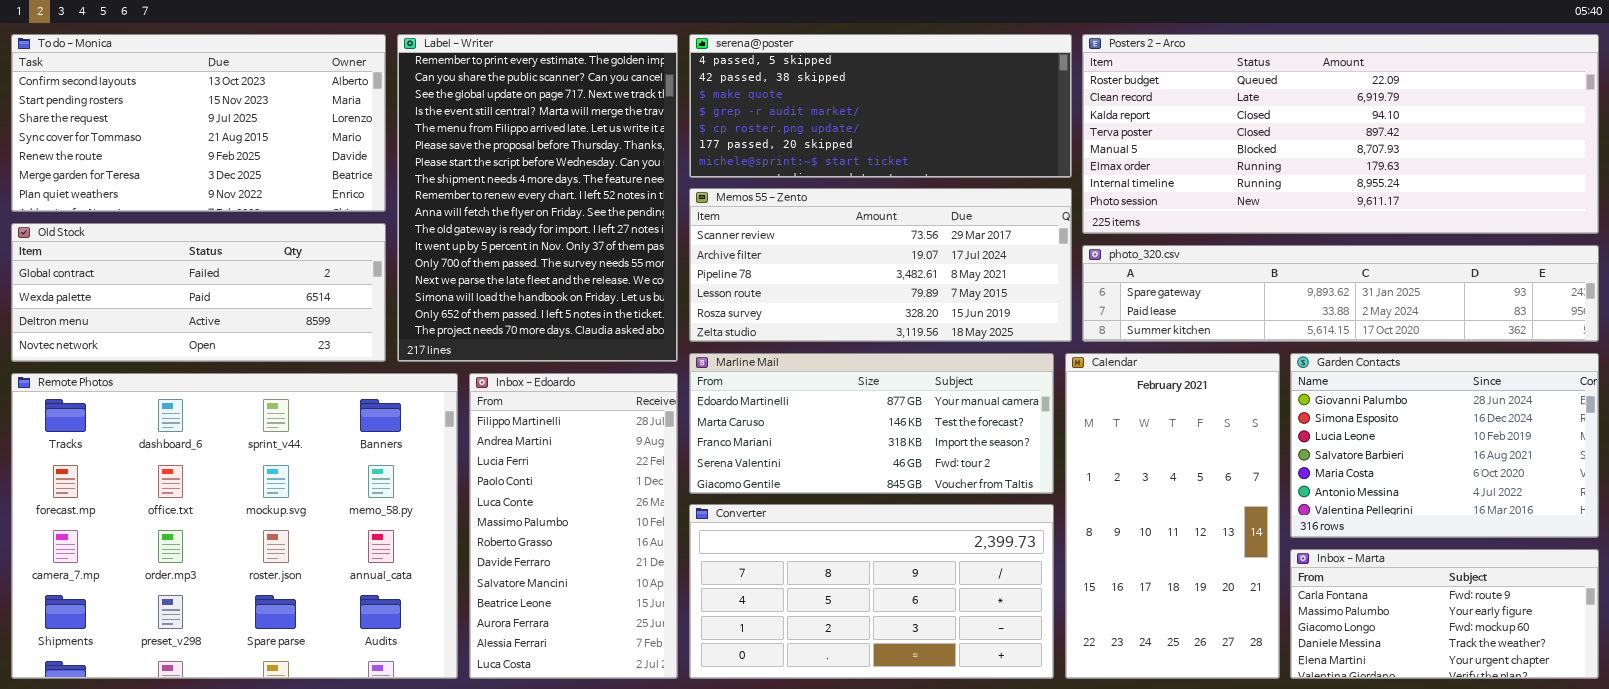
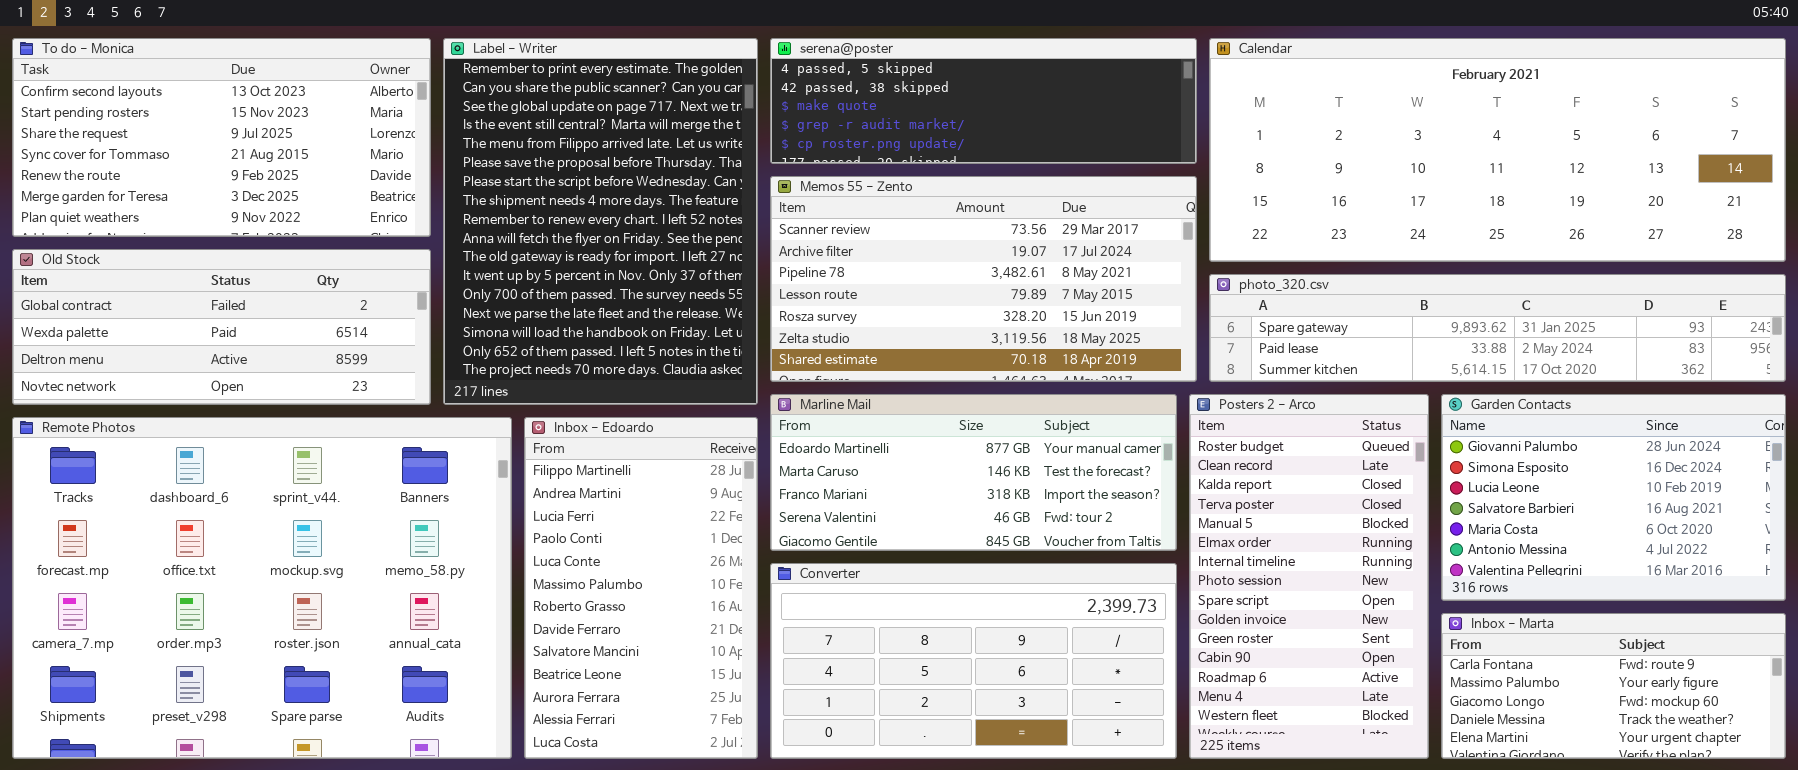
serena@poster: [689,34,1072,178] -> [770,38,1197,164], resized
Posters 2 - Arco: [1082,34,1599,234] -> [1189,394,1429,759], moved, resized
Memos 55 - Zento: [689,188,1072,342] -> [770,176,1197,382], resized
Calendar: [1065,353,1280,679] -> [1209,38,1786,262], moved, resized

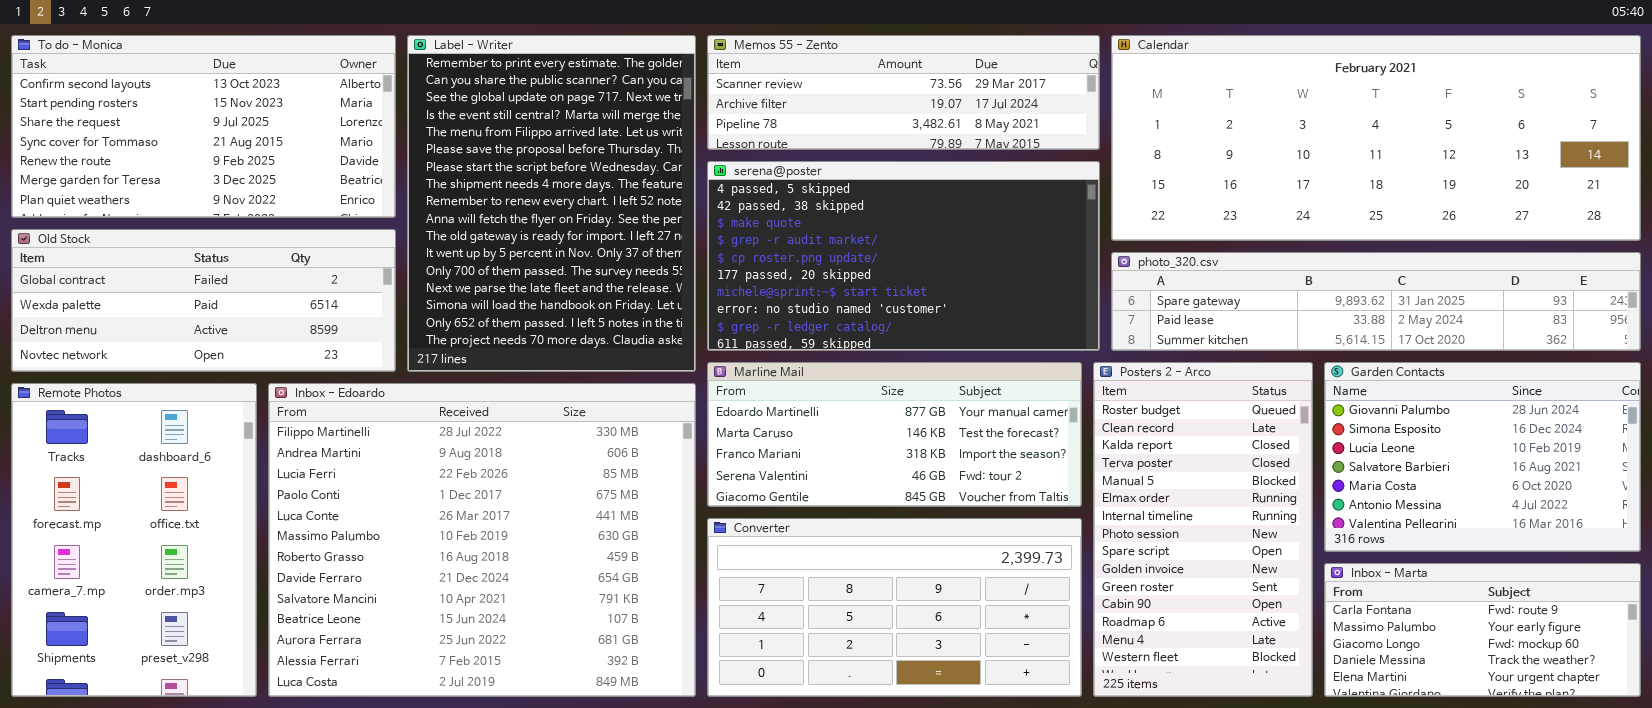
serena@poster: [770,38,1197,164] -> [707,161,1100,351], moved, resized
Memos 55 - Zento: [770,176,1197,382] -> [707,35,1100,150], moved, resized
Remote Photos: [12,417,512,759] -> [11,383,257,697], resized
Inbox - Edoardo: [524,417,758,759] -> [268,383,696,697], resized

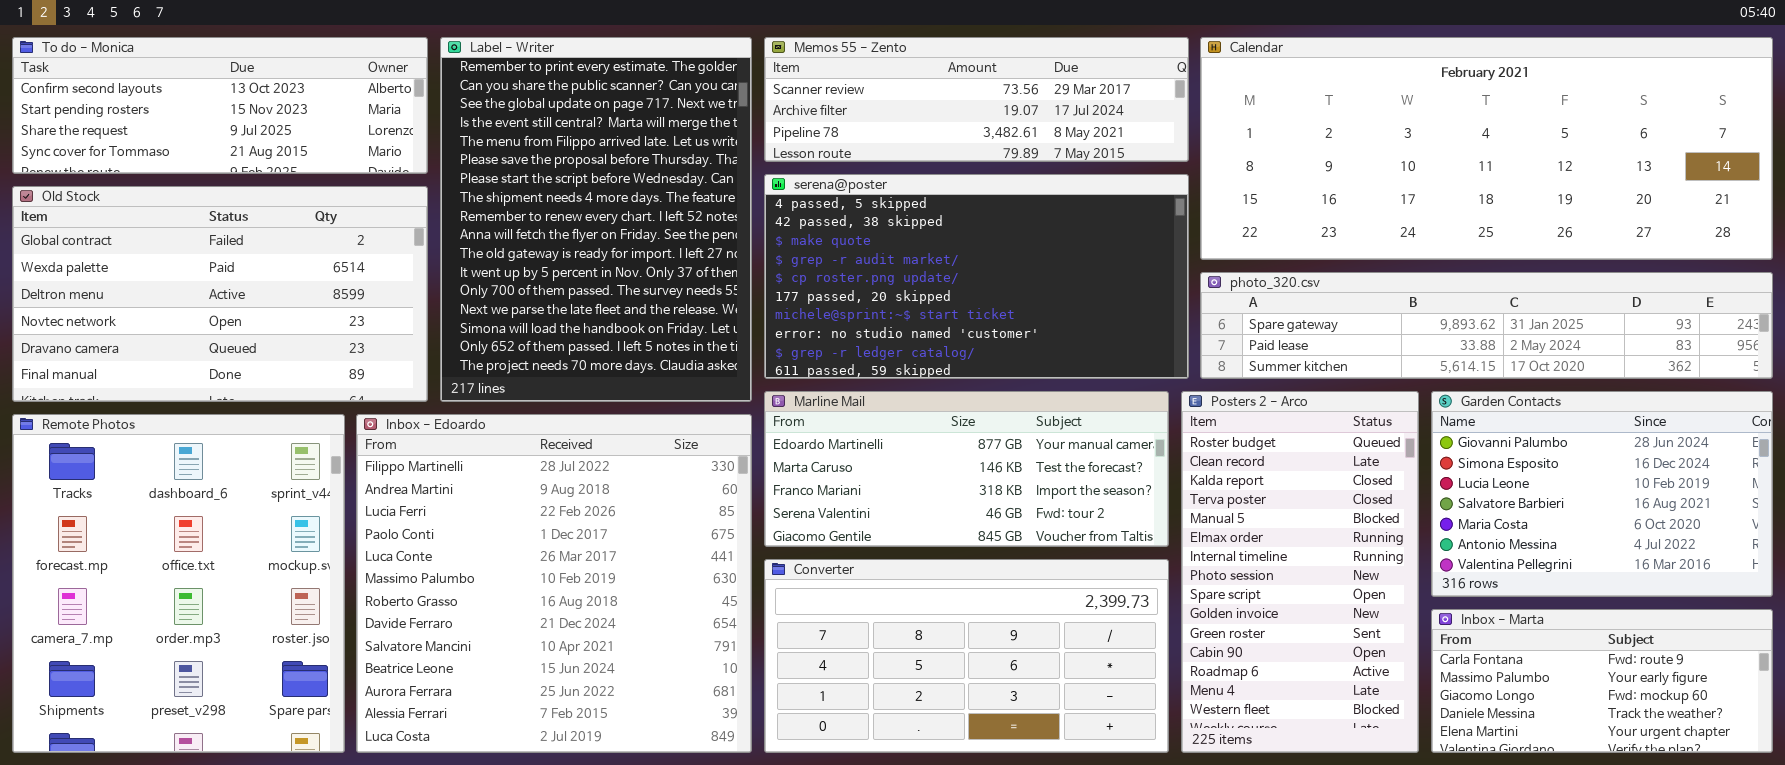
To do - Monica: [11,35,396,218] -> [12,37,428,174], resized
Old Stock: [11,229,396,372] -> [12,186,428,402], resized
Remote Photos: [11,383,257,697] -> [12,414,345,753], resized
Inbox - Edoardo: [268,383,696,697] -> [356,414,752,753], resized

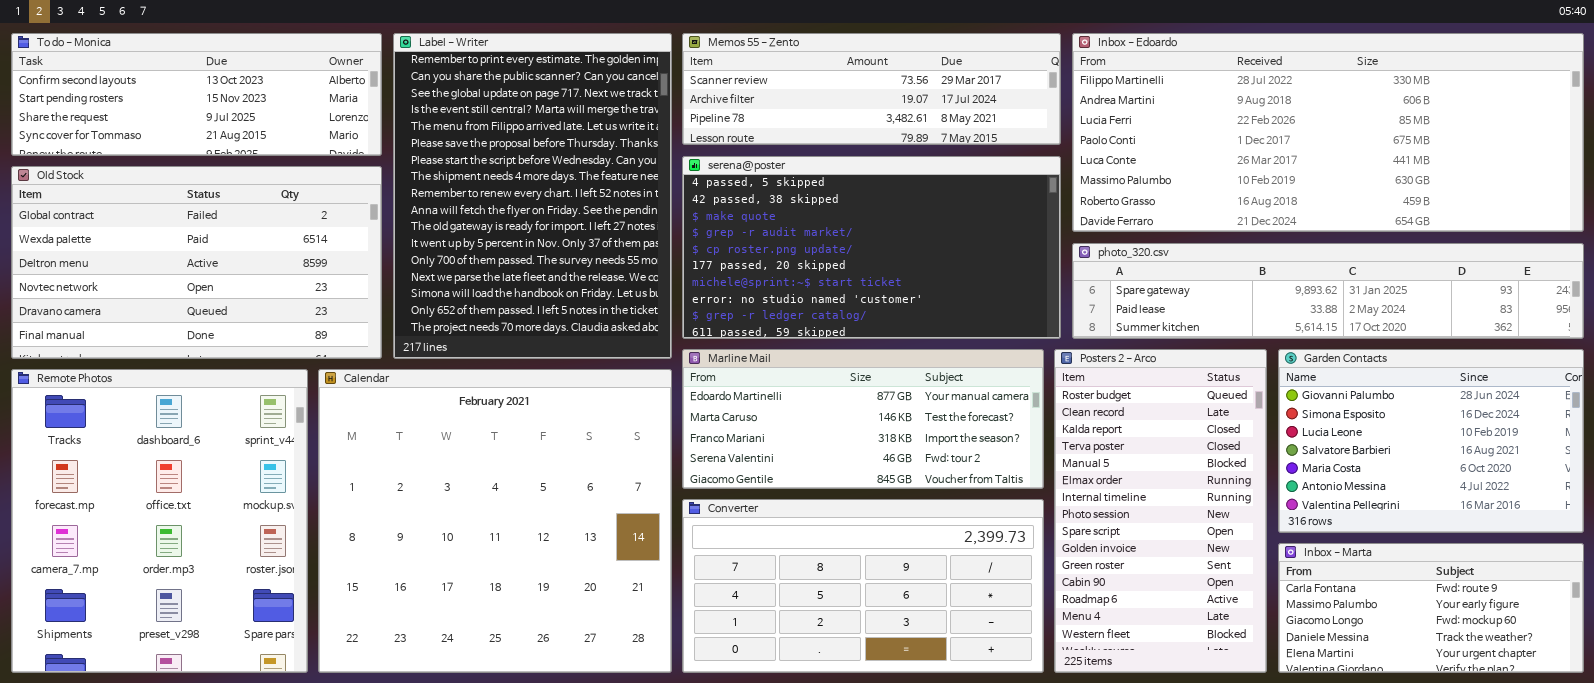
Calendar: [1200,37,1773,260] -> [318,369,672,673], moved, resized
Inbox - Edoardo: [356,414,752,753] -> [1072,33,1584,232], moved, resized

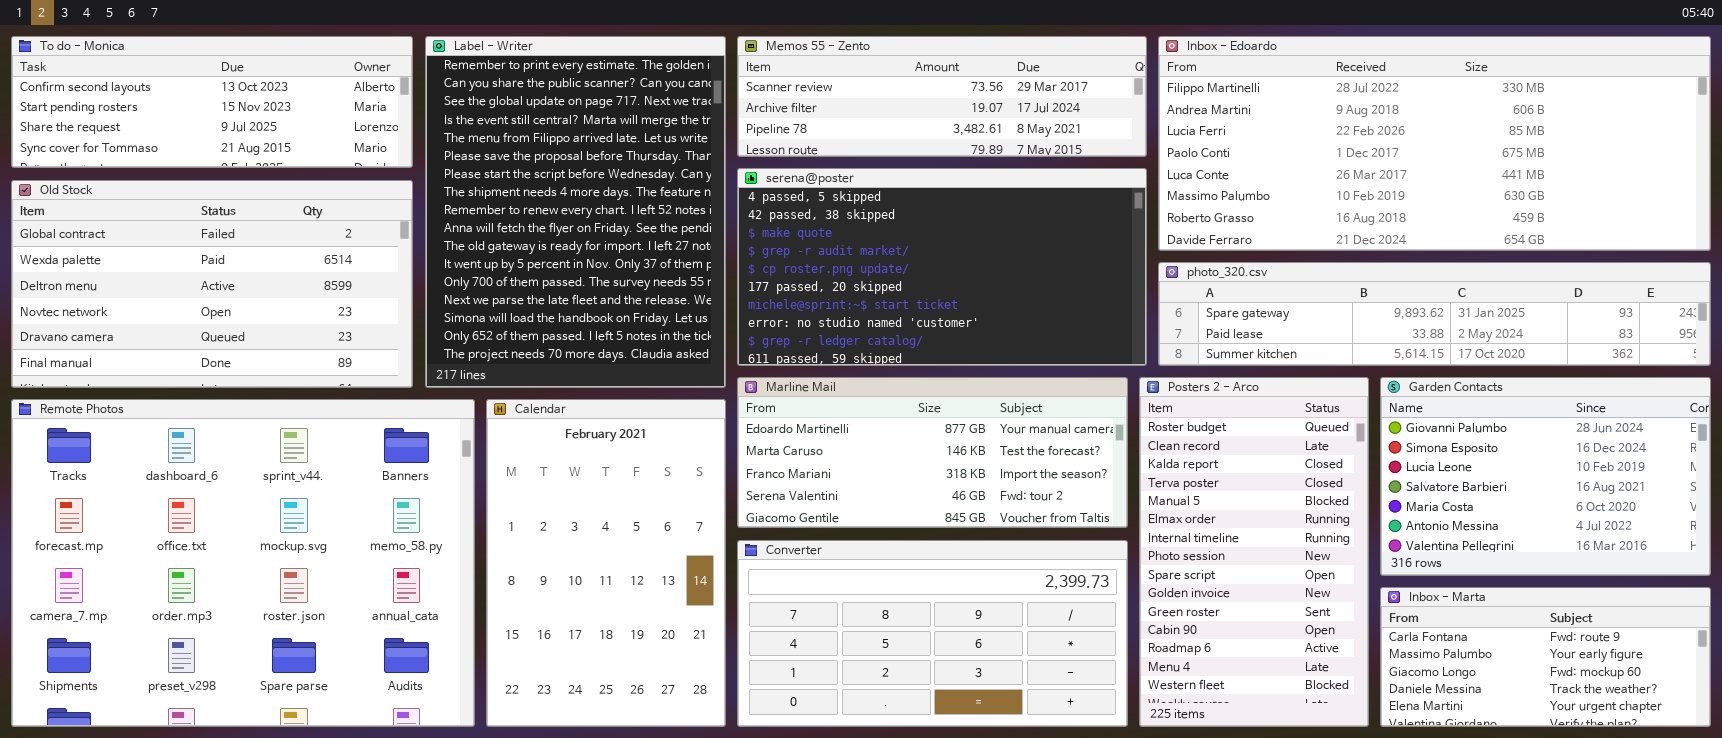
Remote Photos: [11,369,308,673] -> [11,399,475,727], resized
Calendar: [318,369,672,673] -> [486,399,726,727], resized

